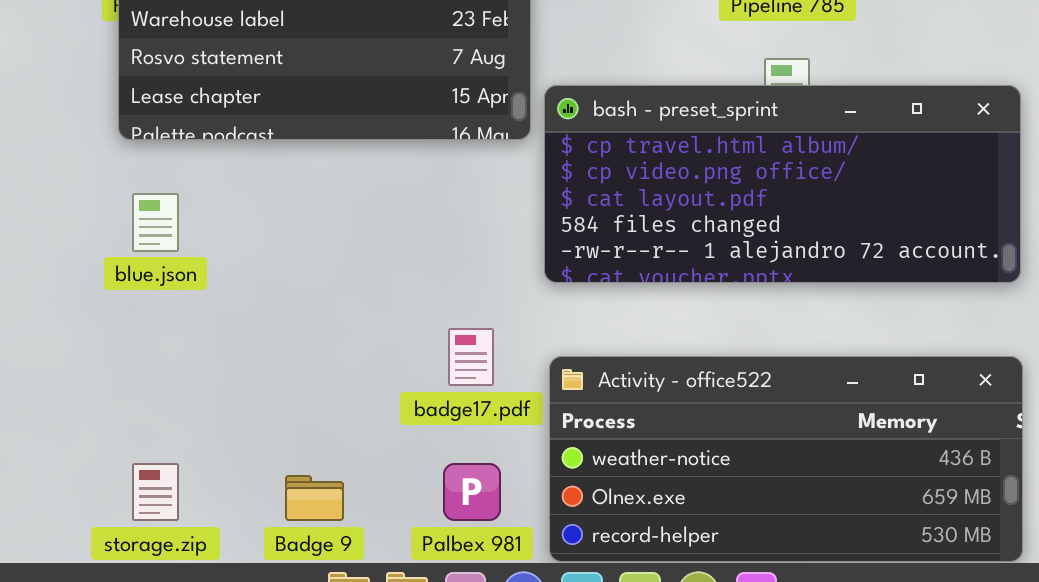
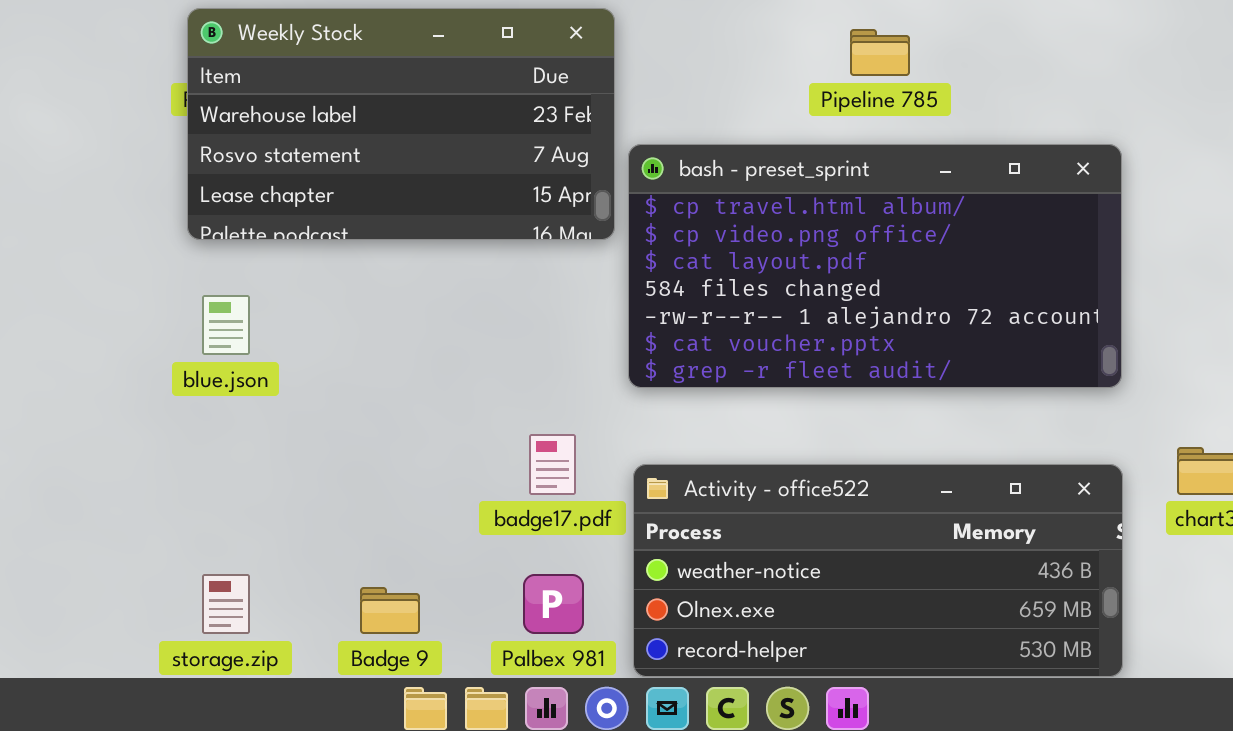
bash - preset_sprint: [544,85,1021,283] -> [628,144,1122,388], resized

